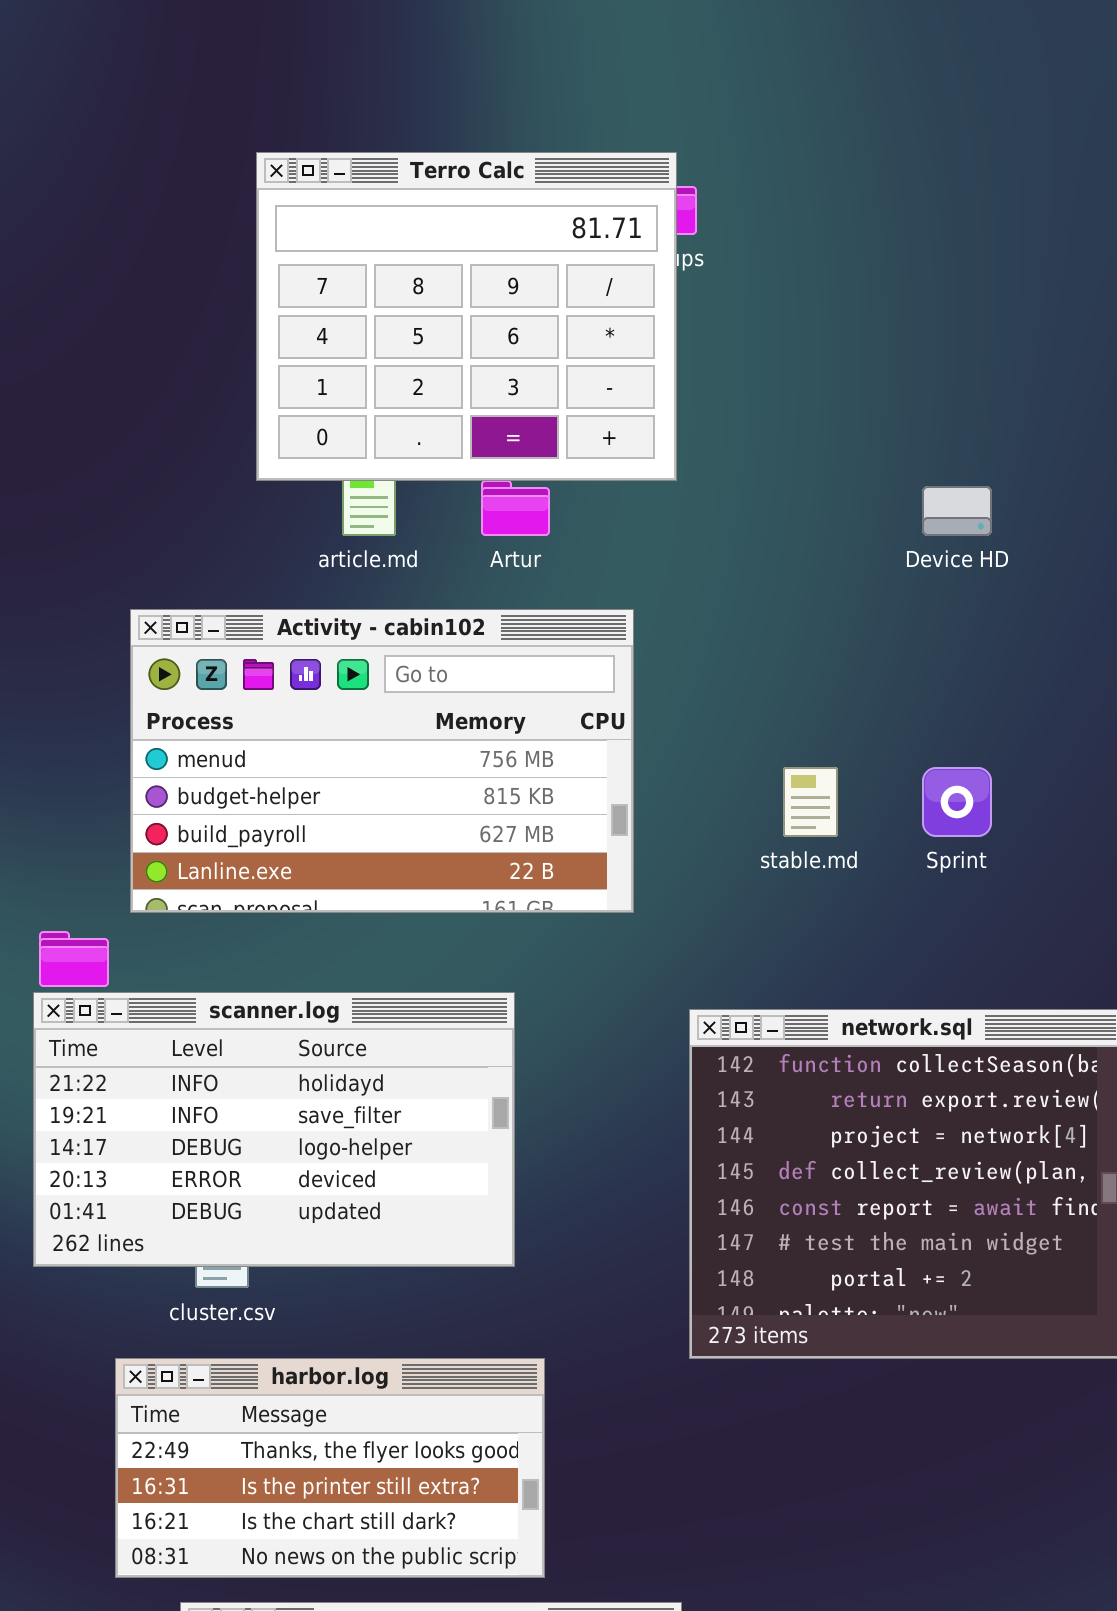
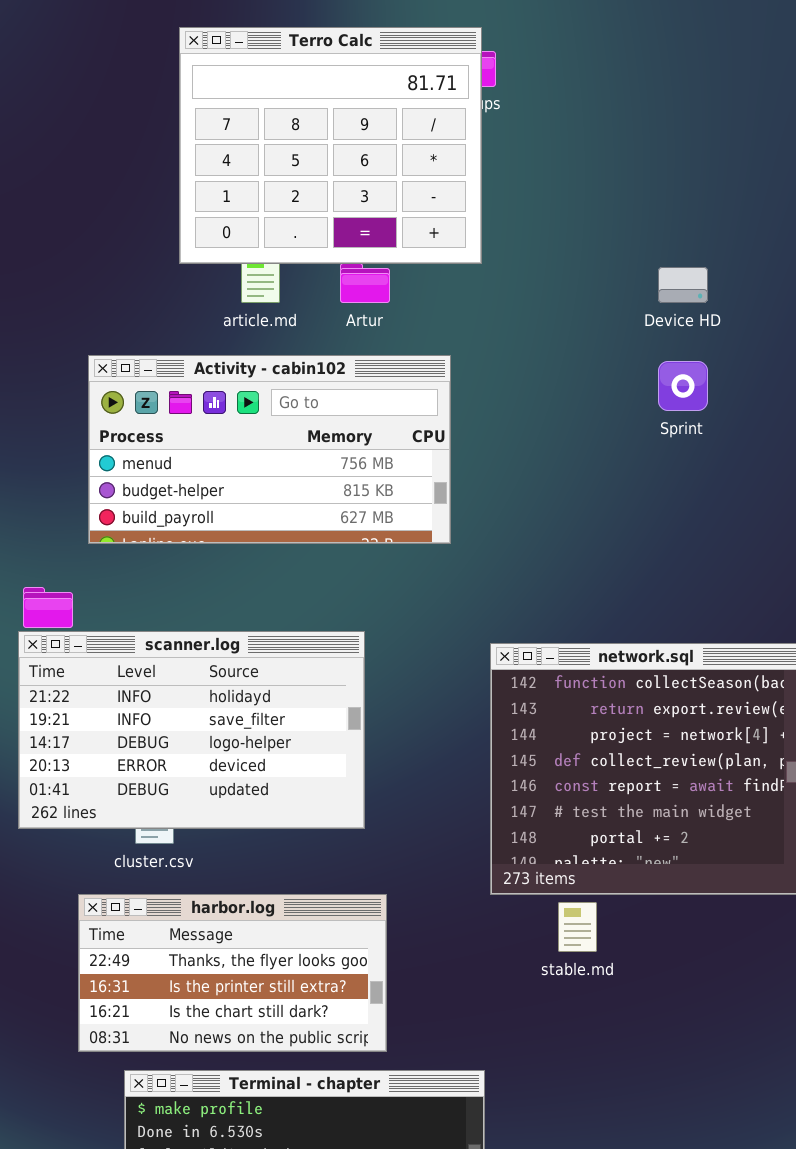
Activity - cabin102: [130,609,634,913] -> [88,355,451,544], resized
stable.md: [783,767,838,837] -> [558,902,597,952], moved
Sprint: [922,767,992,837] -> [658,361,708,411], moved

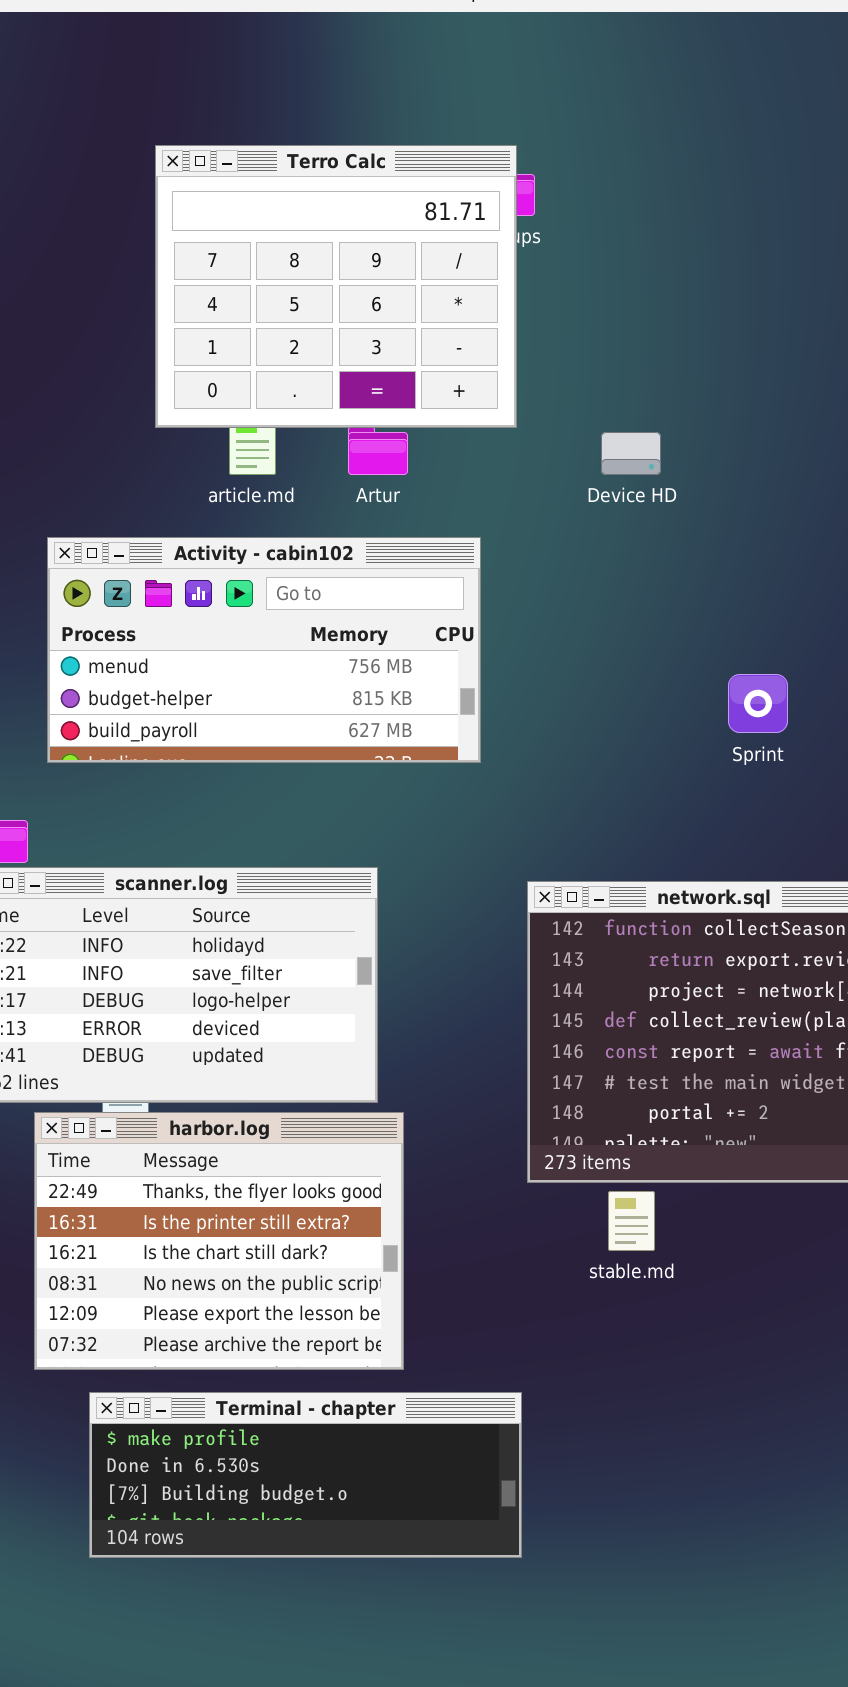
Device HD: [658,267,708,303] -> [601,432,661,475], moved
Sprint: [658,361,708,411] -> [728,674,788,733], moved
harbor.log: [78,894,387,1052] -> [34,1112,404,1370], resized

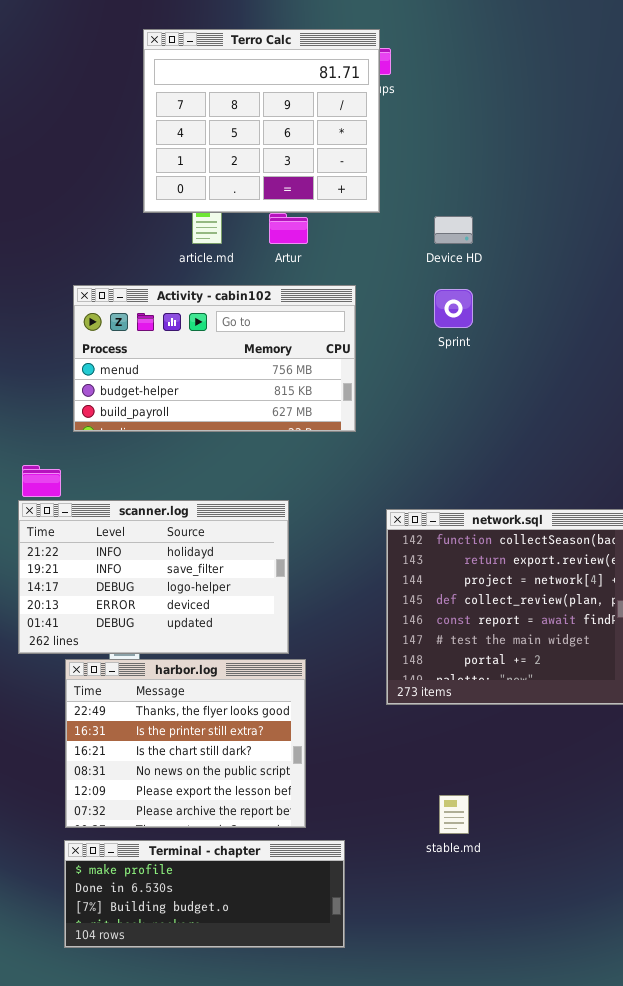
Sprint: [728,674,788,733] -> [434,289,473,328], moved
stable.md: [608,1191,655,1251] -> [439,795,469,834], moved
Terminal - chapter: [89,1392,522,1558] -> [64,840,345,948], moved

